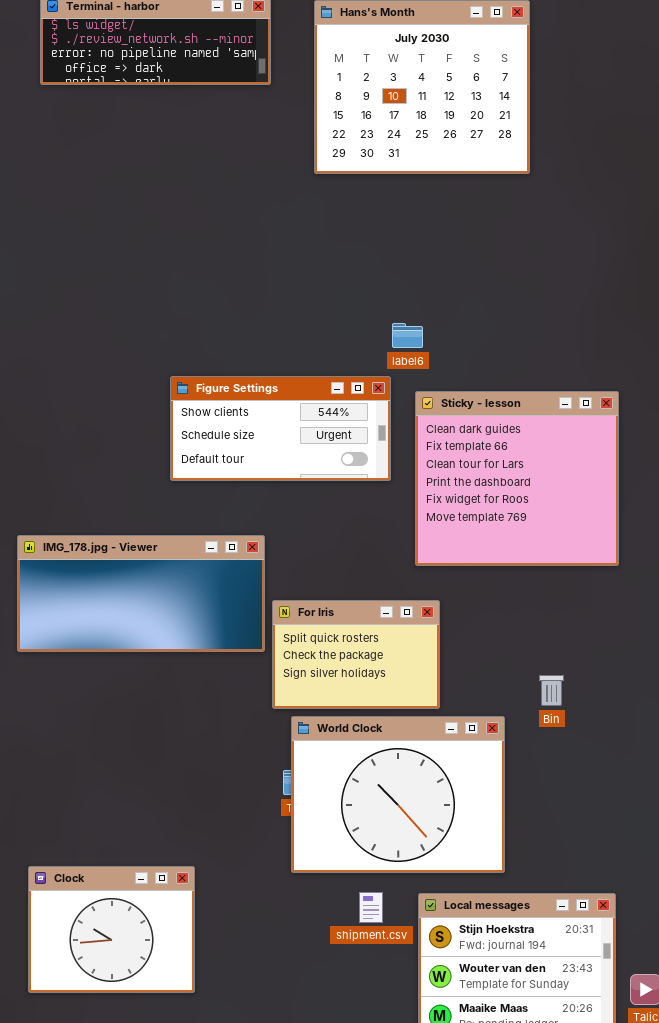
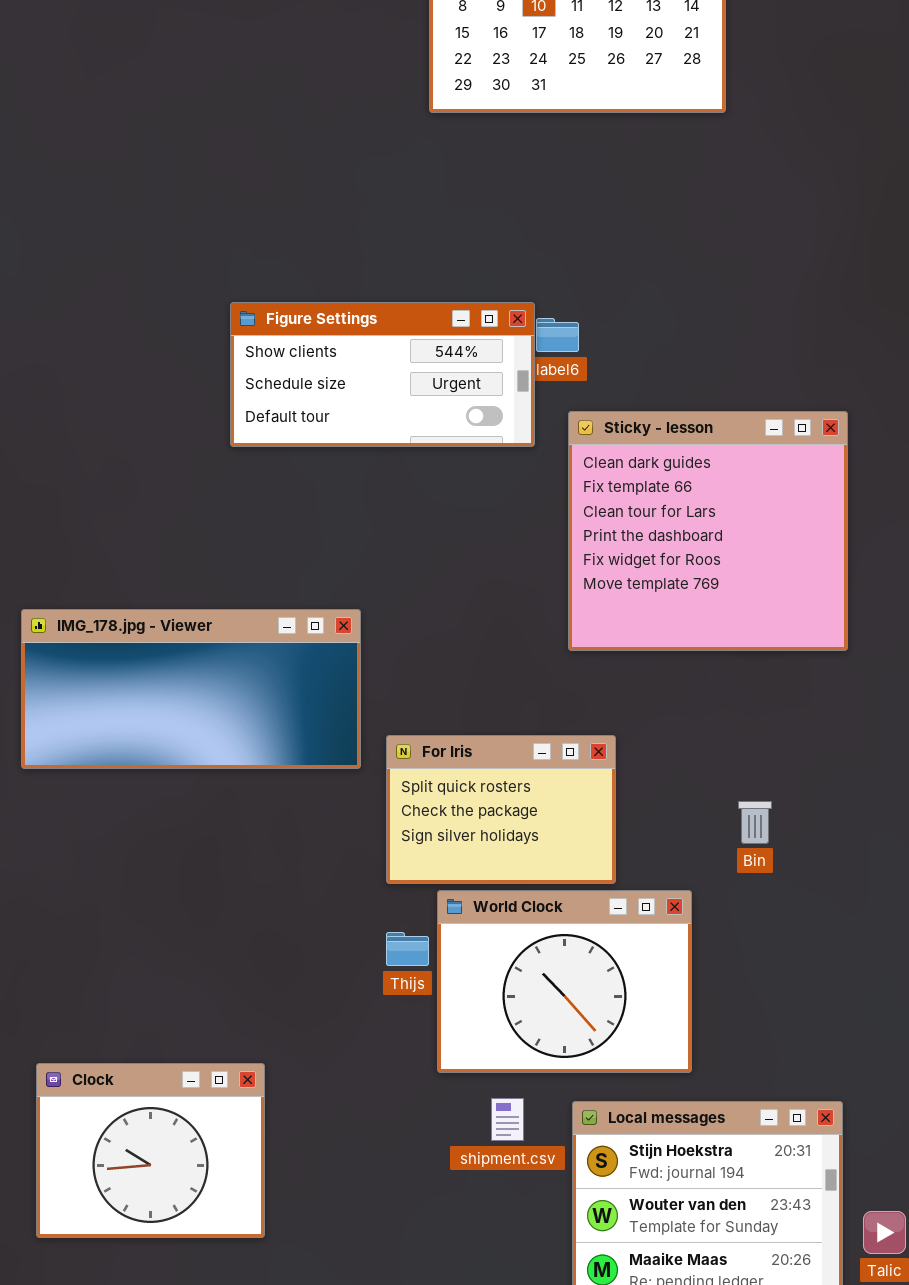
Figure Settings: [170,376,391,481] -> [230,302,535,447], moved
For Iris: [272,600,440,709] -> [386,735,616,884], moved
World Clock: [291,716,505,873] -> [437,890,692,1073], resized

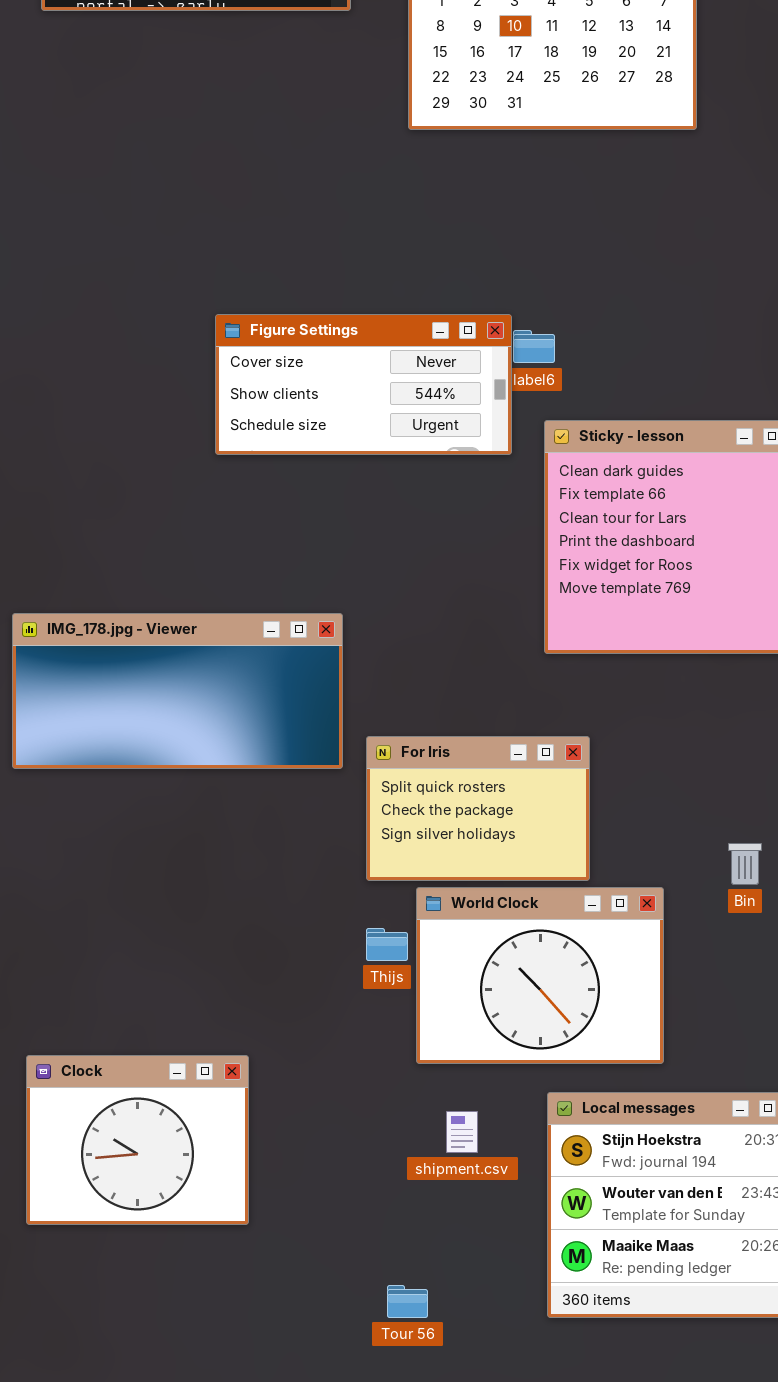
Figure Settings: [230,302,535,447] -> [215,314,512,455], scrolled up 1 row
Bin: [738,801,772,844] -> [728,843,762,885], moved
shipment.csv: [491,1098,524,1141] -> [446,1111,478,1153], moved

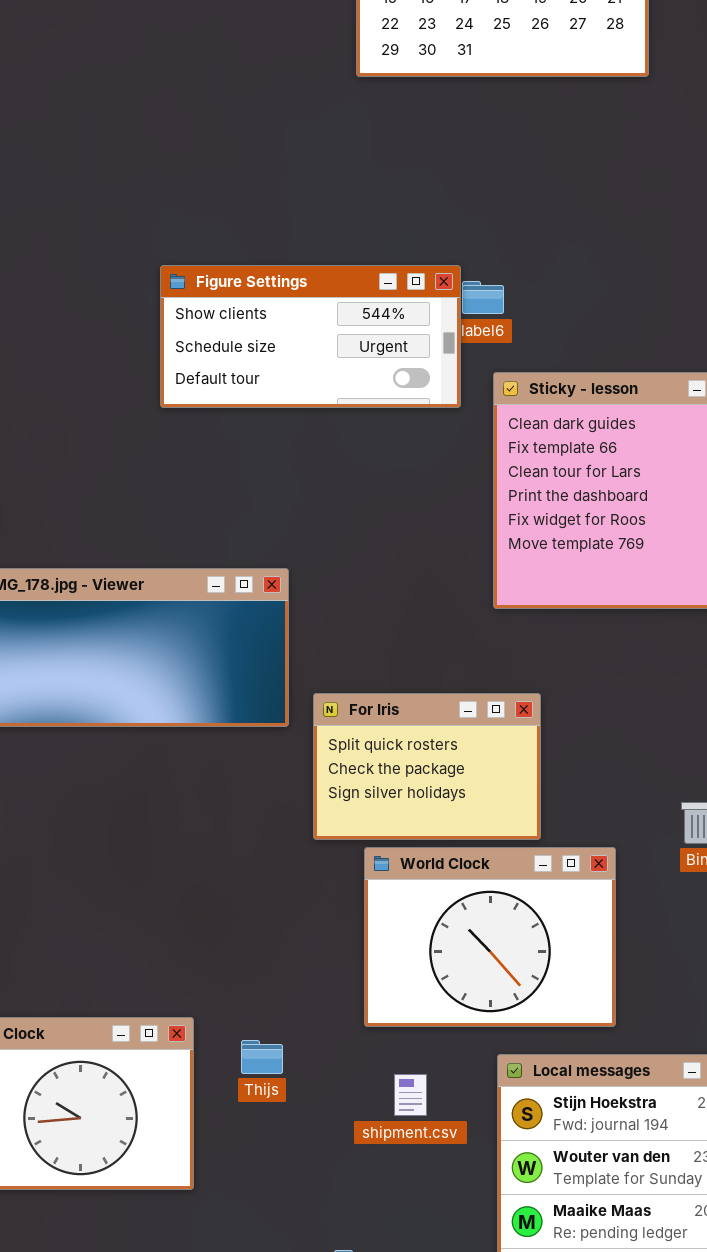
Figure Settings: [215,314,512,455] -> [160,265,461,408], scrolled down 1 row
Thijs: [366,928,408,961] -> [241,1040,283,1074], moved

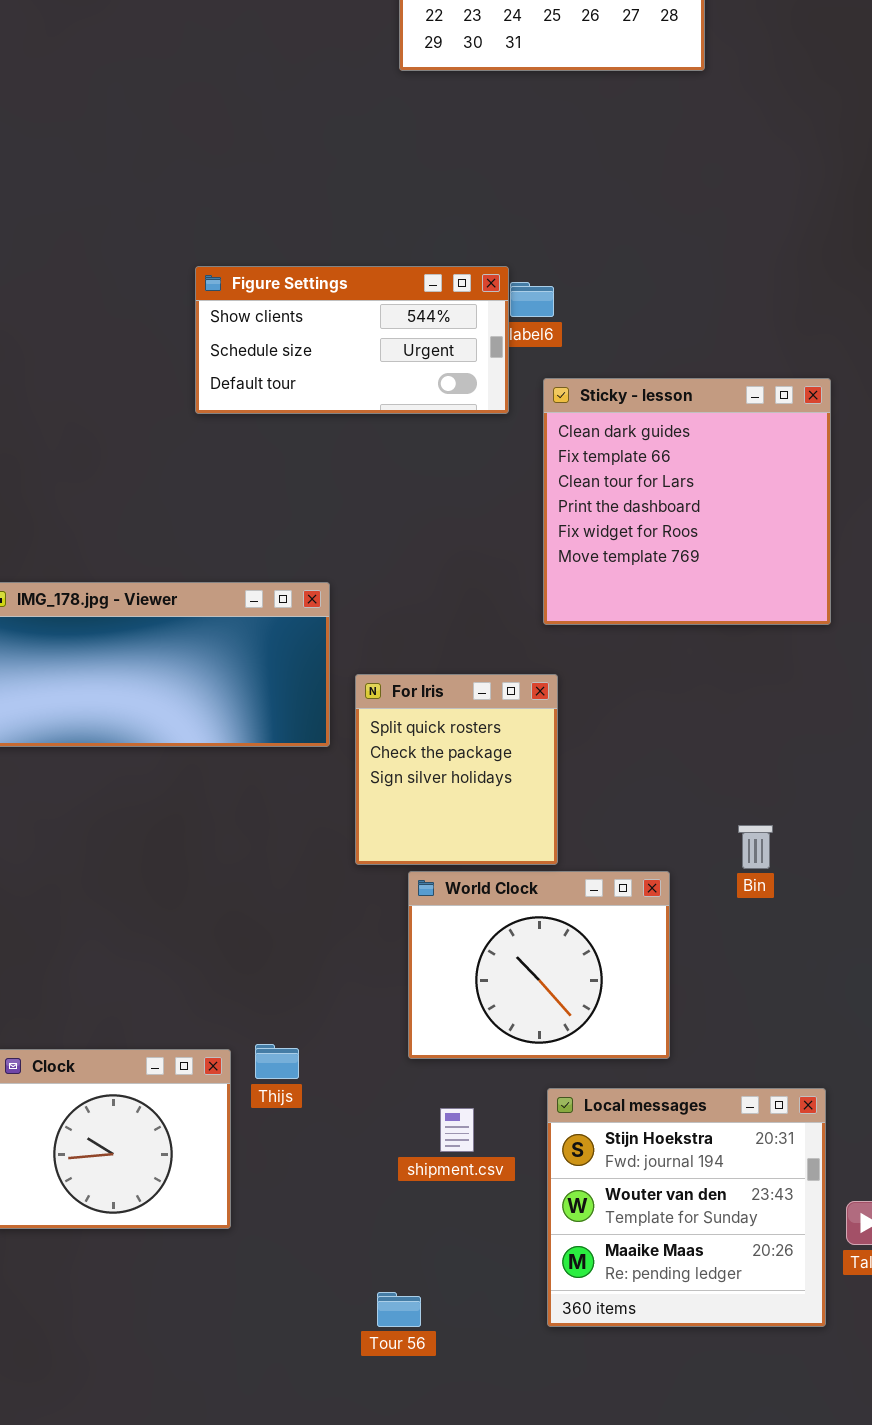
For Iris: [313,693,541,840] -> [355,674,558,865], resized
Thijs: [241,1040,283,1074] -> [255,1044,299,1079], moved

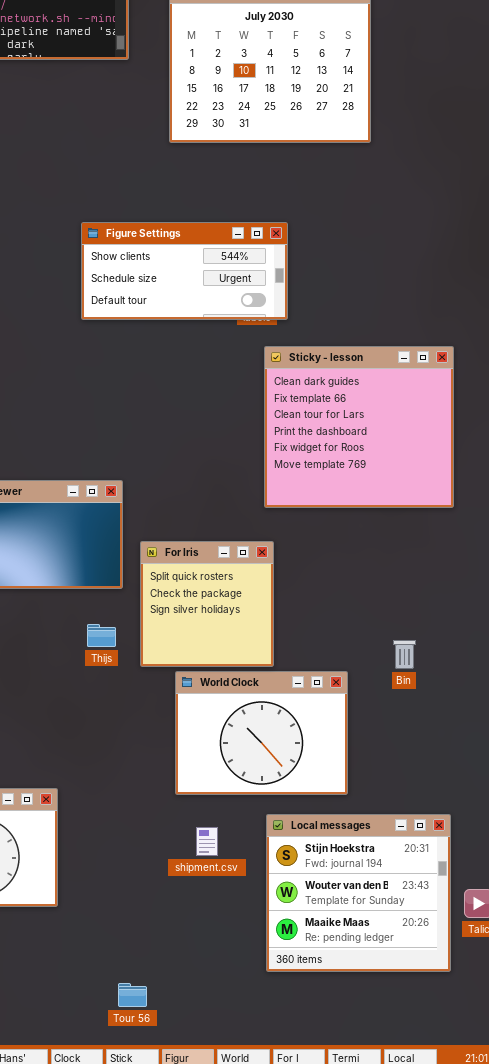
Figure Settings: [195,266,509,414] -> [81,222,288,320], moved
Thijs: [255,1044,299,1079] -> [87,624,116,647], moved
Tour 56: [377,1292,421,1327] -> [118,983,147,1007], moved

